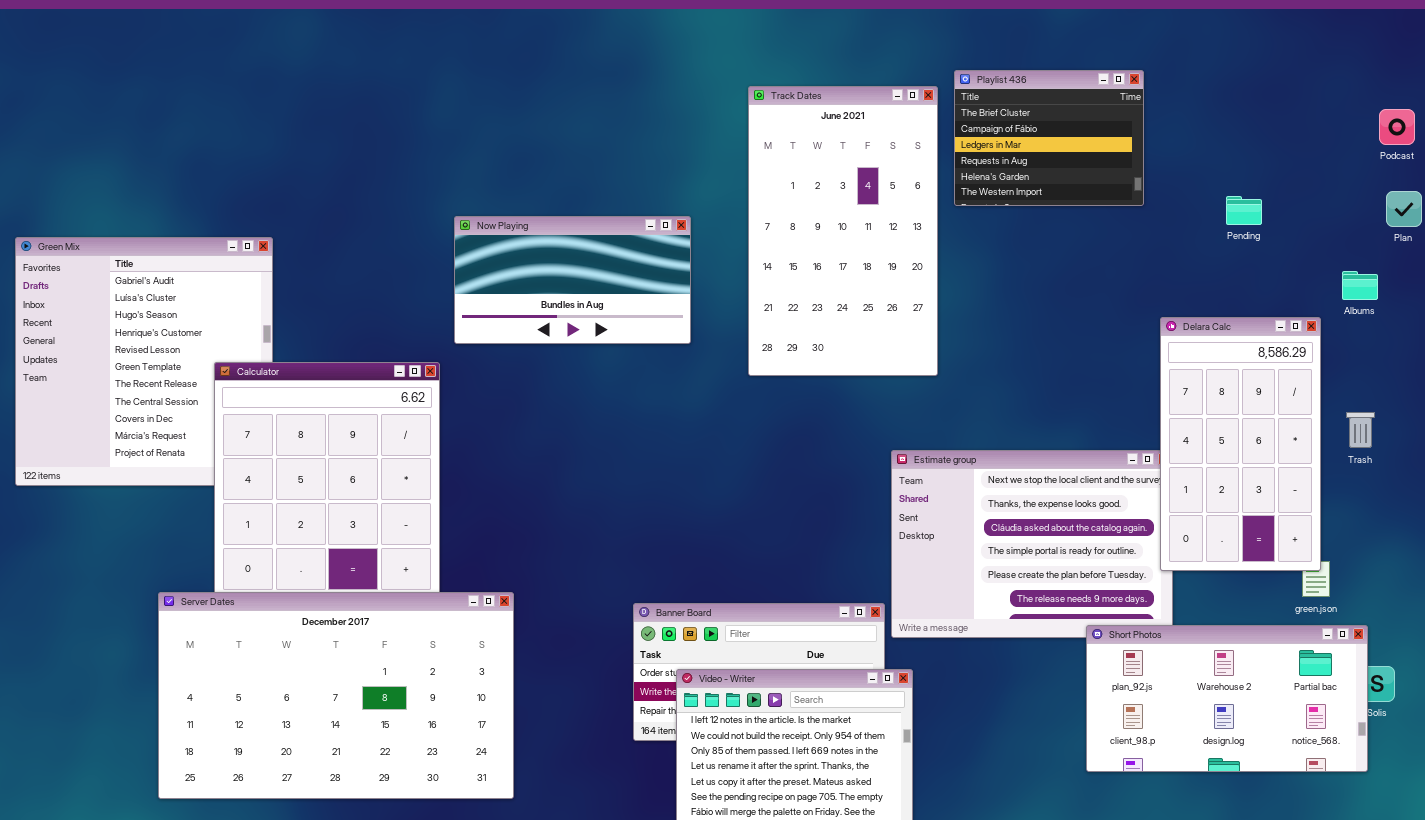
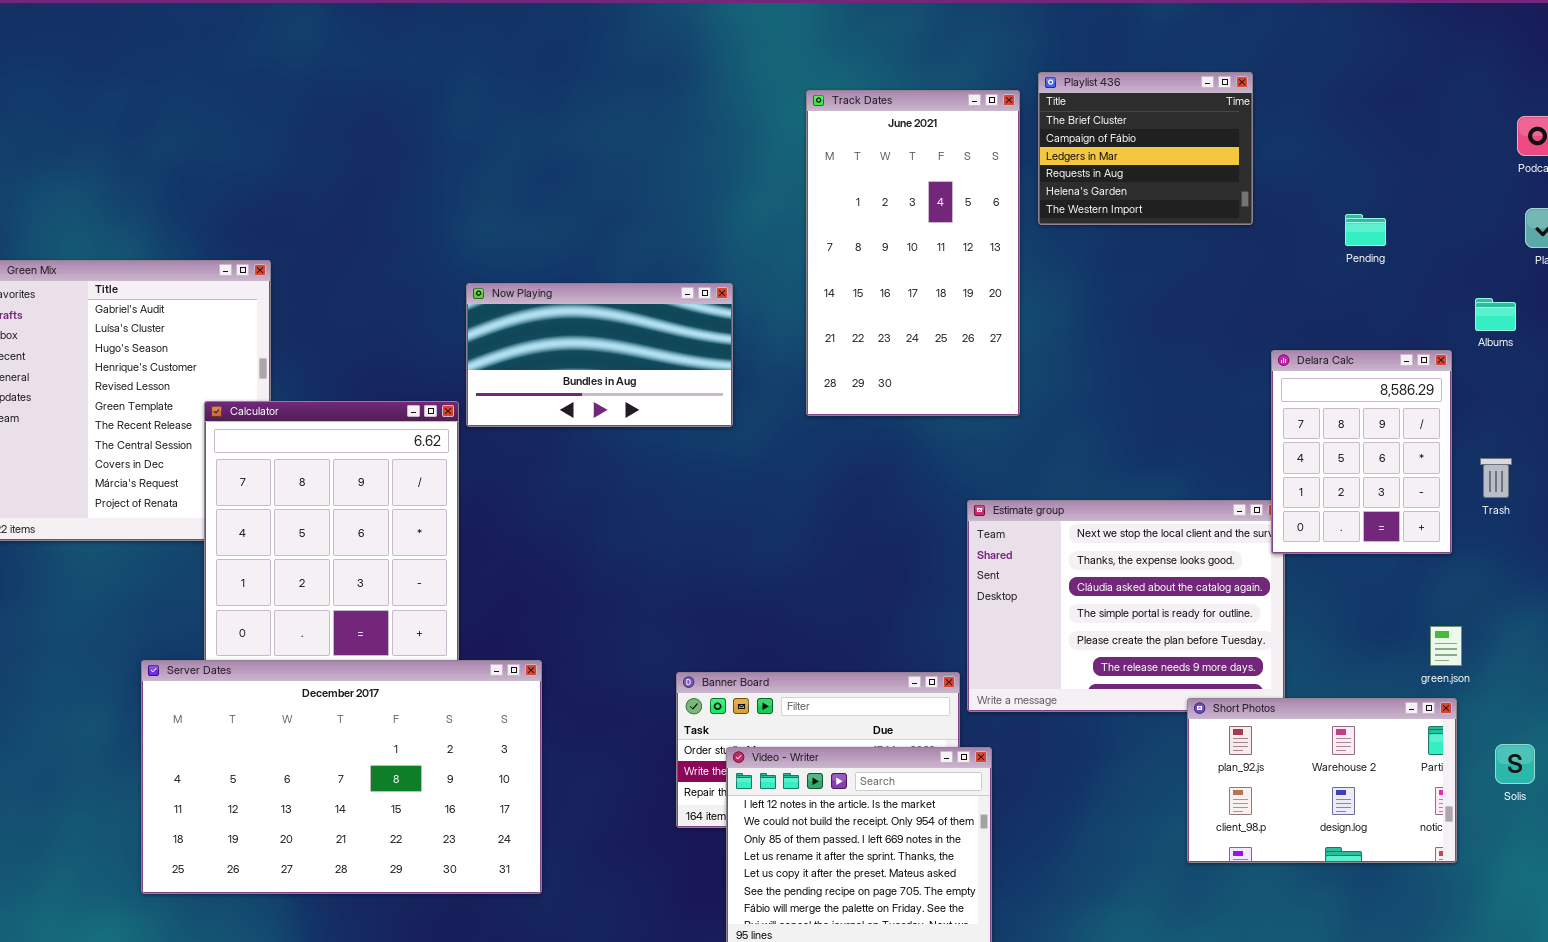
Now Playing: [454,216,691,344] -> [466,283,733,427], moved
Delara Calc: [1160,317,1321,571] -> [1271,350,1452,554], resized
Short Photos: [1086,625,1368,772] -> [1187,698,1457,863], resized

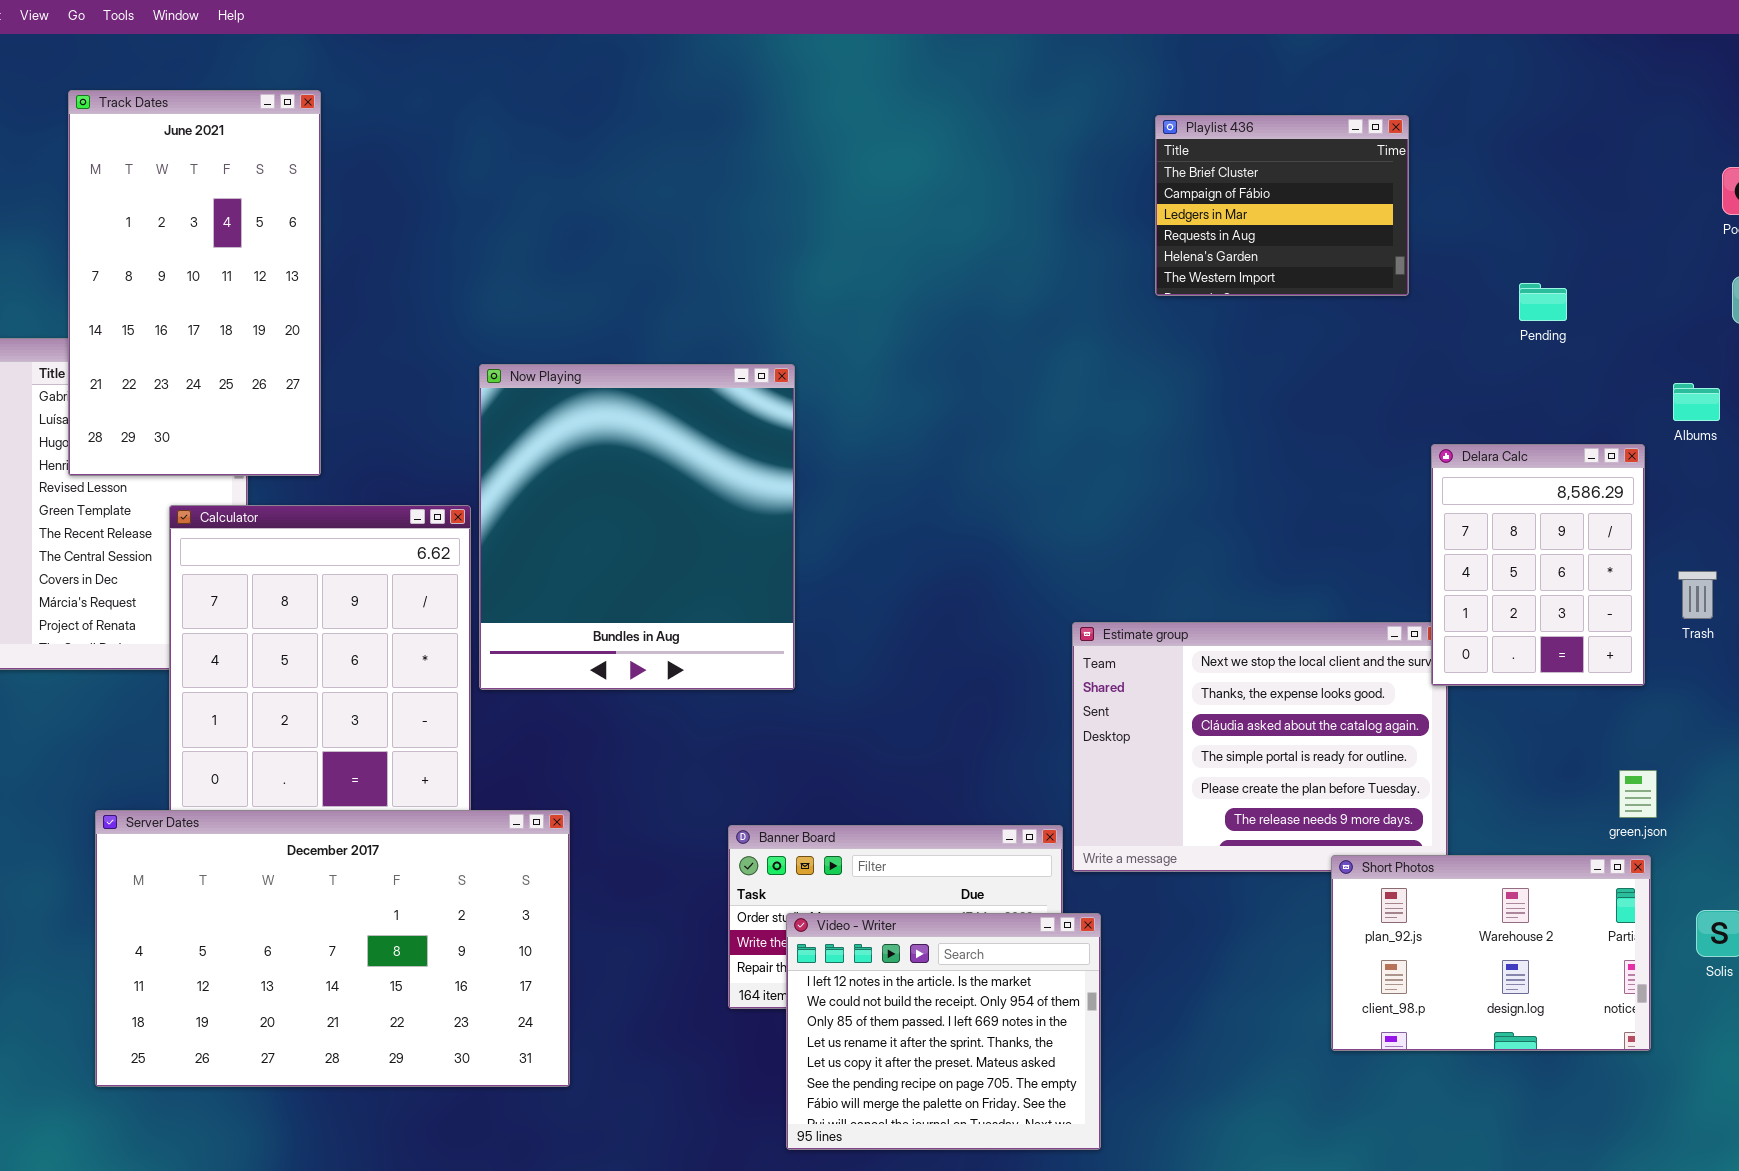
Track Dates: [806,90,1020,416] -> [68,90,321,476], moved
Now Playing: [466,283,733,427] -> [479,364,795,690], resized

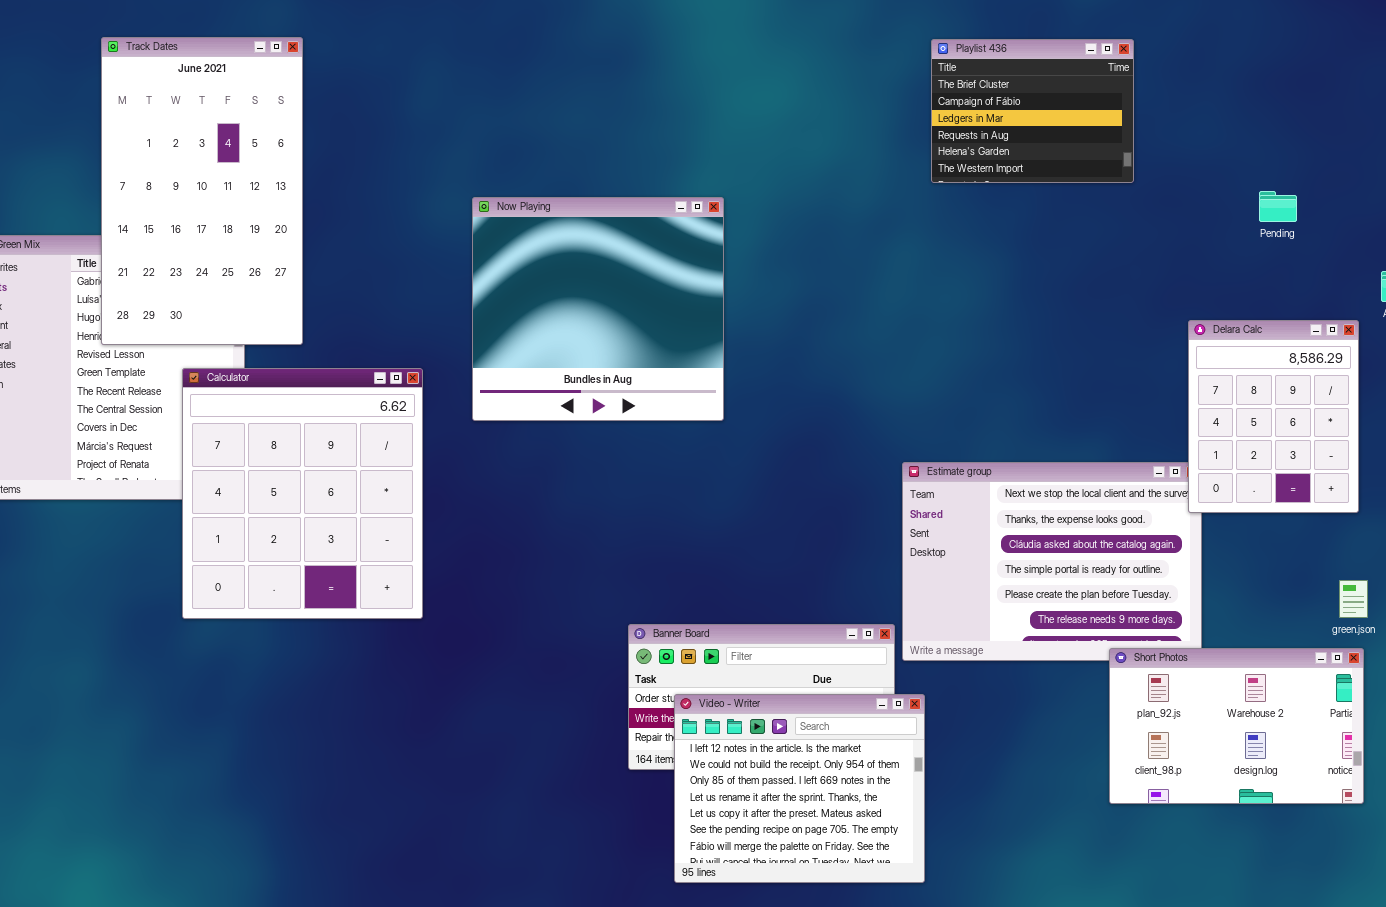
Playlist 436: [1155,115,1409,296] -> [931,39,1134,183], moved
Now Playing: [479,364,795,690] -> [472,197,724,421], moved, resized
Server Dates: [95,810,570,1087] -> none, closed

